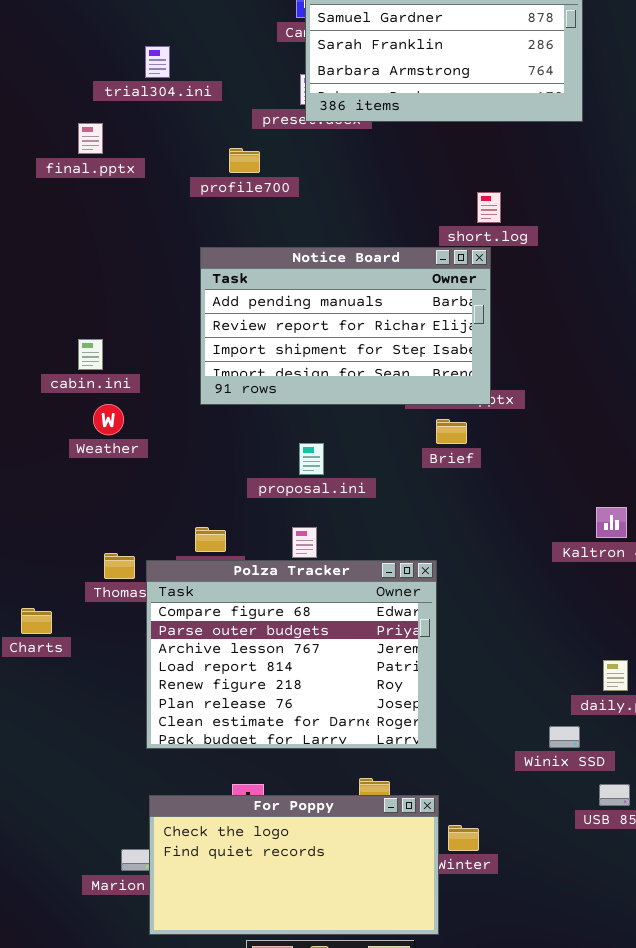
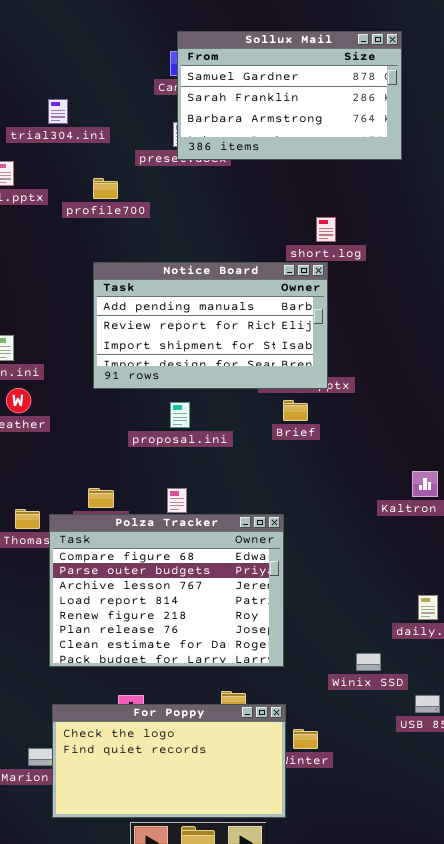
profile700: [229,148,260,173] -> [93,178,118,199], moved
proposal.ini: [299,443,324,475] -> [170,402,190,428], moved
Winix SSD: [549,726,580,748] -> [356,653,381,671], moved

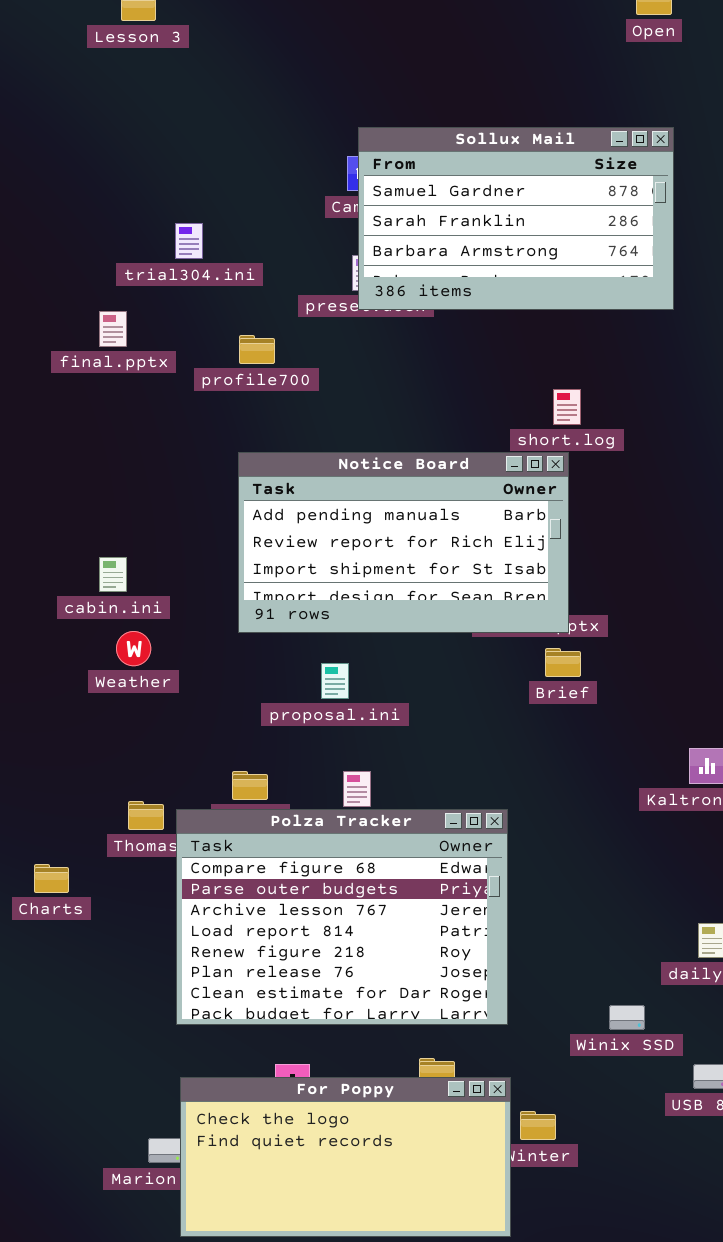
Brief: [283,400,308,421] -> [545,648,581,677], moved
proposal.ini: [170,402,190,428] -> [321,663,349,699], moved

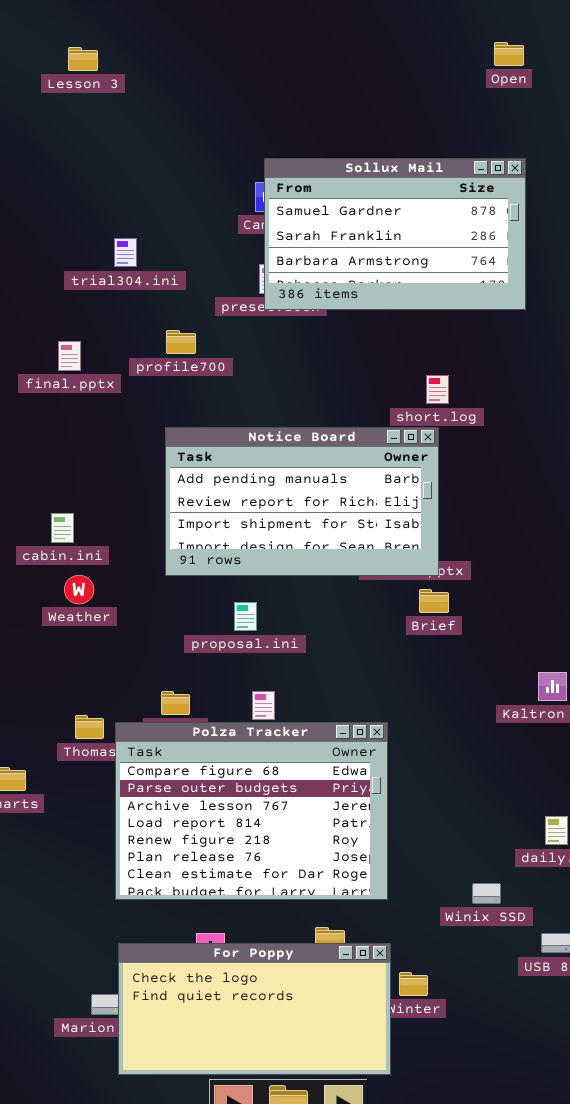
final.pptx: [99,311,127,347] -> [58,341,81,371], moved

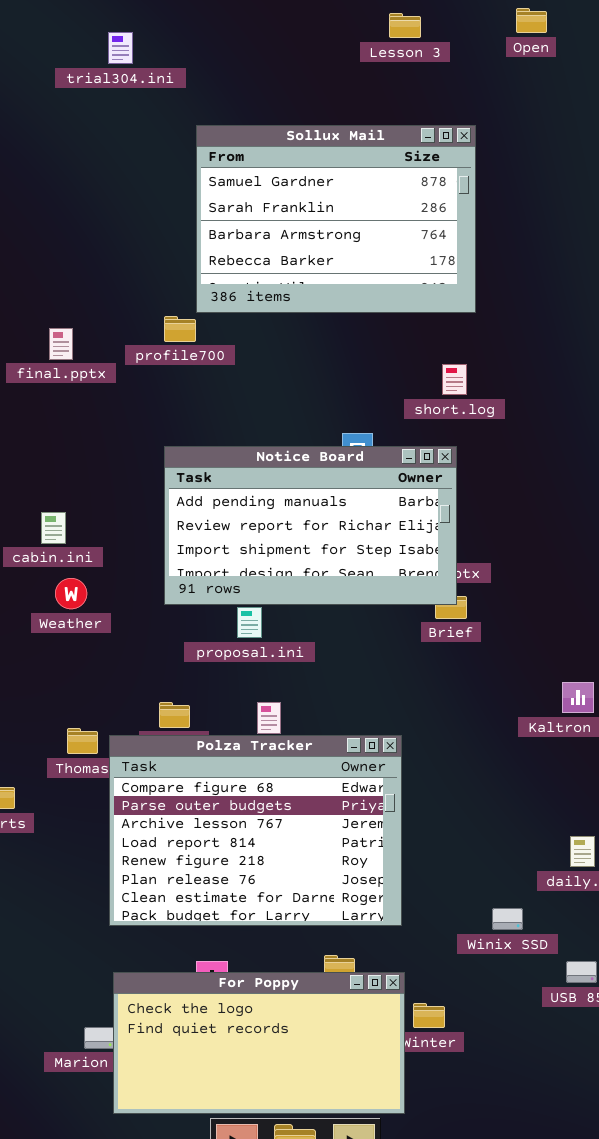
Lesson 3: [68,47,98,71] -> [389,13,421,38], moved
Sollux Mail: [264,158,526,310] -> [196,125,476,313], moved, resized
trial304.ini: [114,238,137,267] -> [108,32,133,64], moved
Notice Board: [165,427,439,576] -> [164,446,457,605], moved

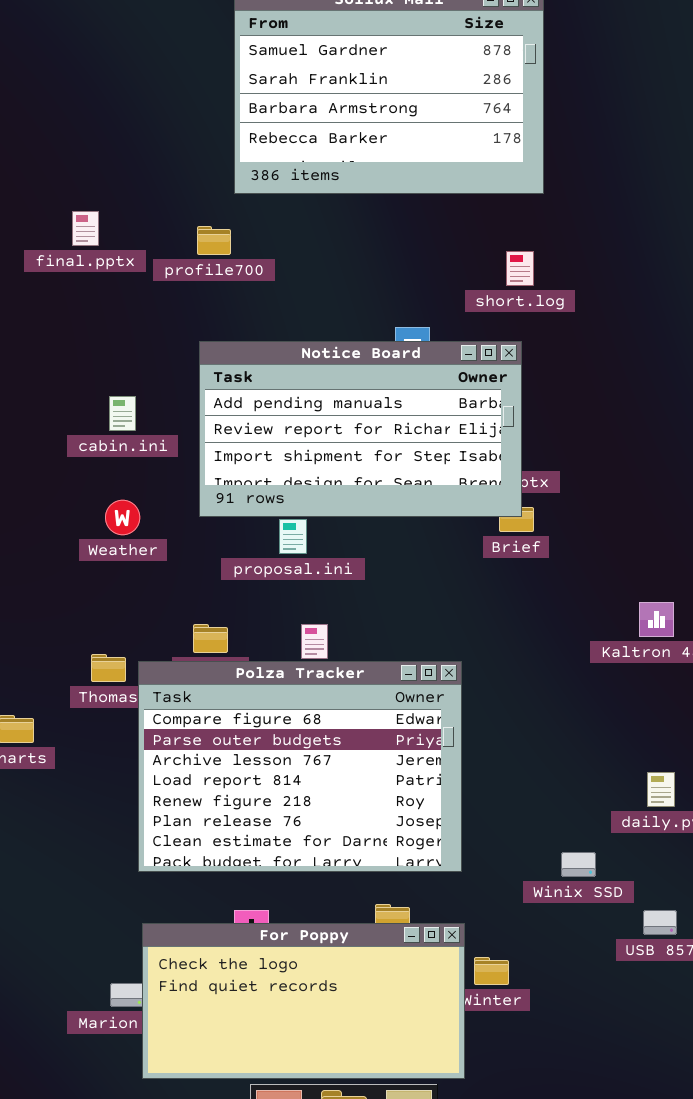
profile700: [164,316,196,342] -> [197,226,231,255], moved
cabin.ini: [41,512,66,544] -> [109,396,136,431], moved
Weather: [55,578,87,609] -> [105,500,140,535], moved

